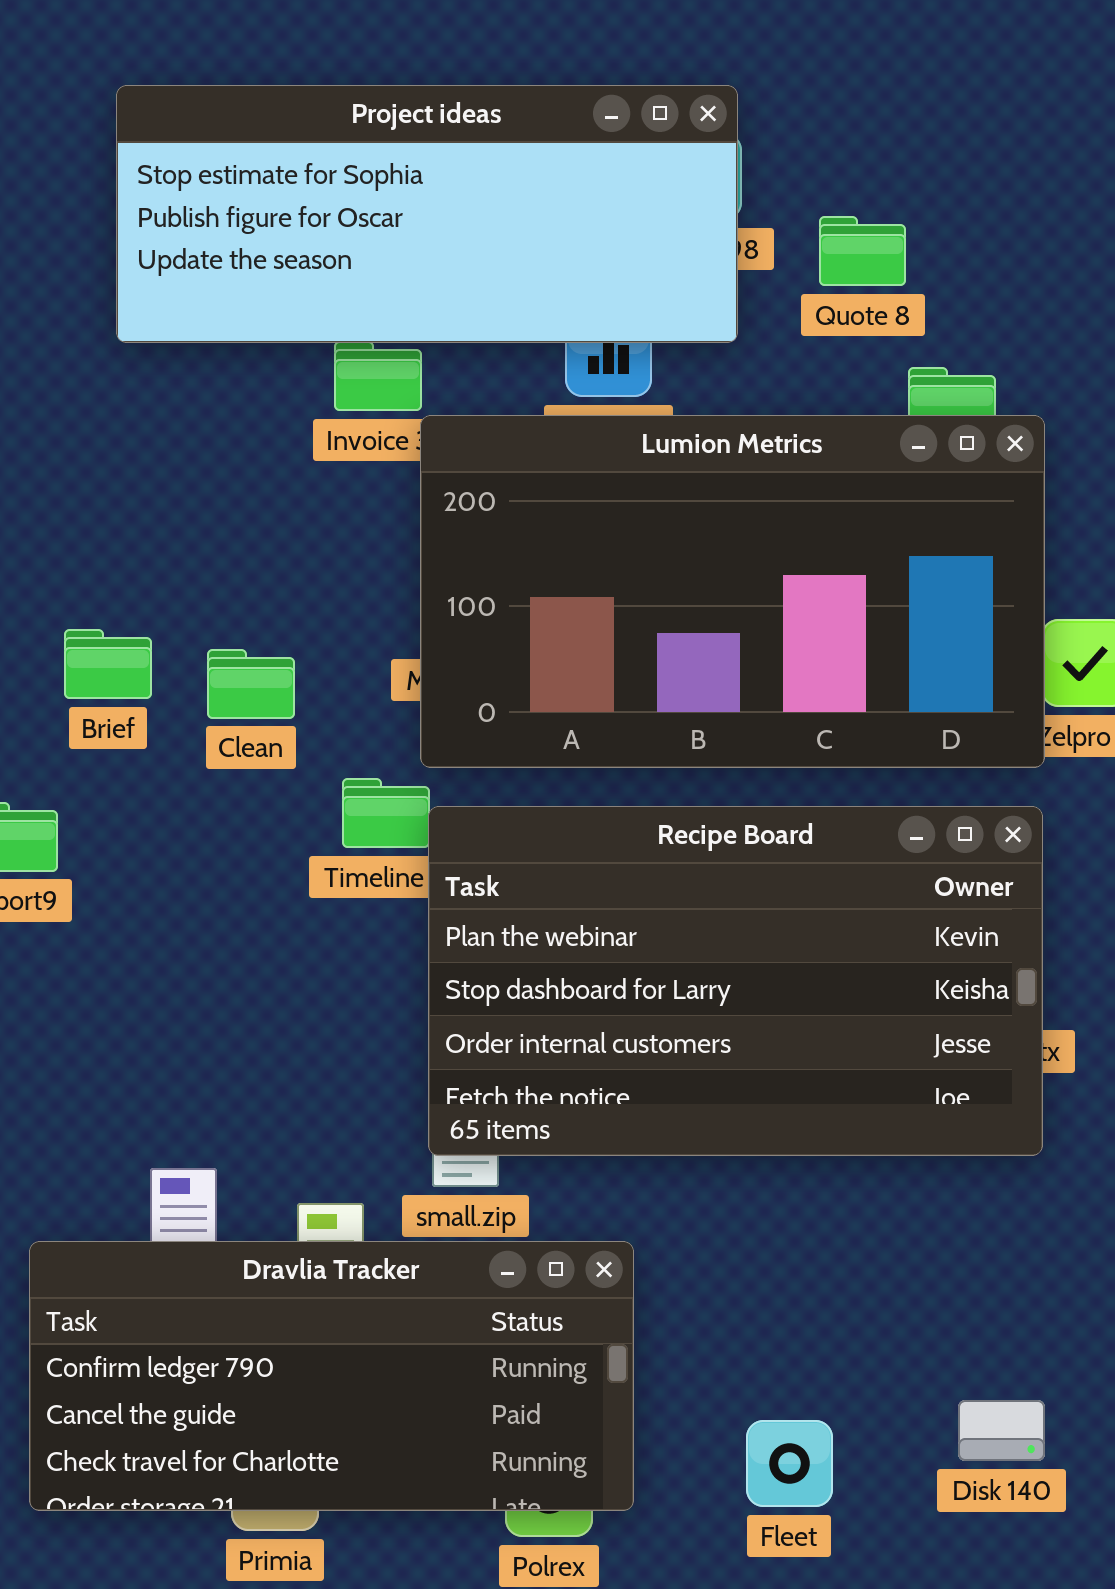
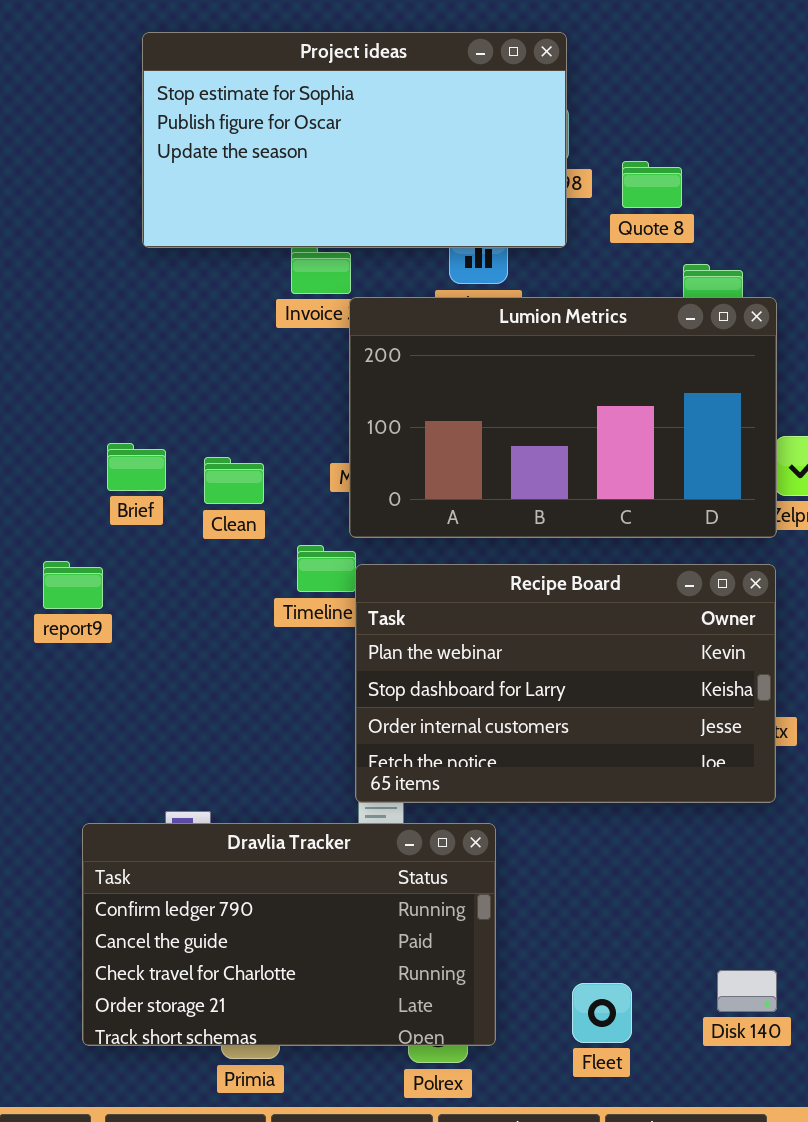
Project ideas: [116,85,738,343] -> [142,32,567,248], resized
Dravlia Tracker: [29,1241,634,1511] -> [82,823,496,1046], resized

